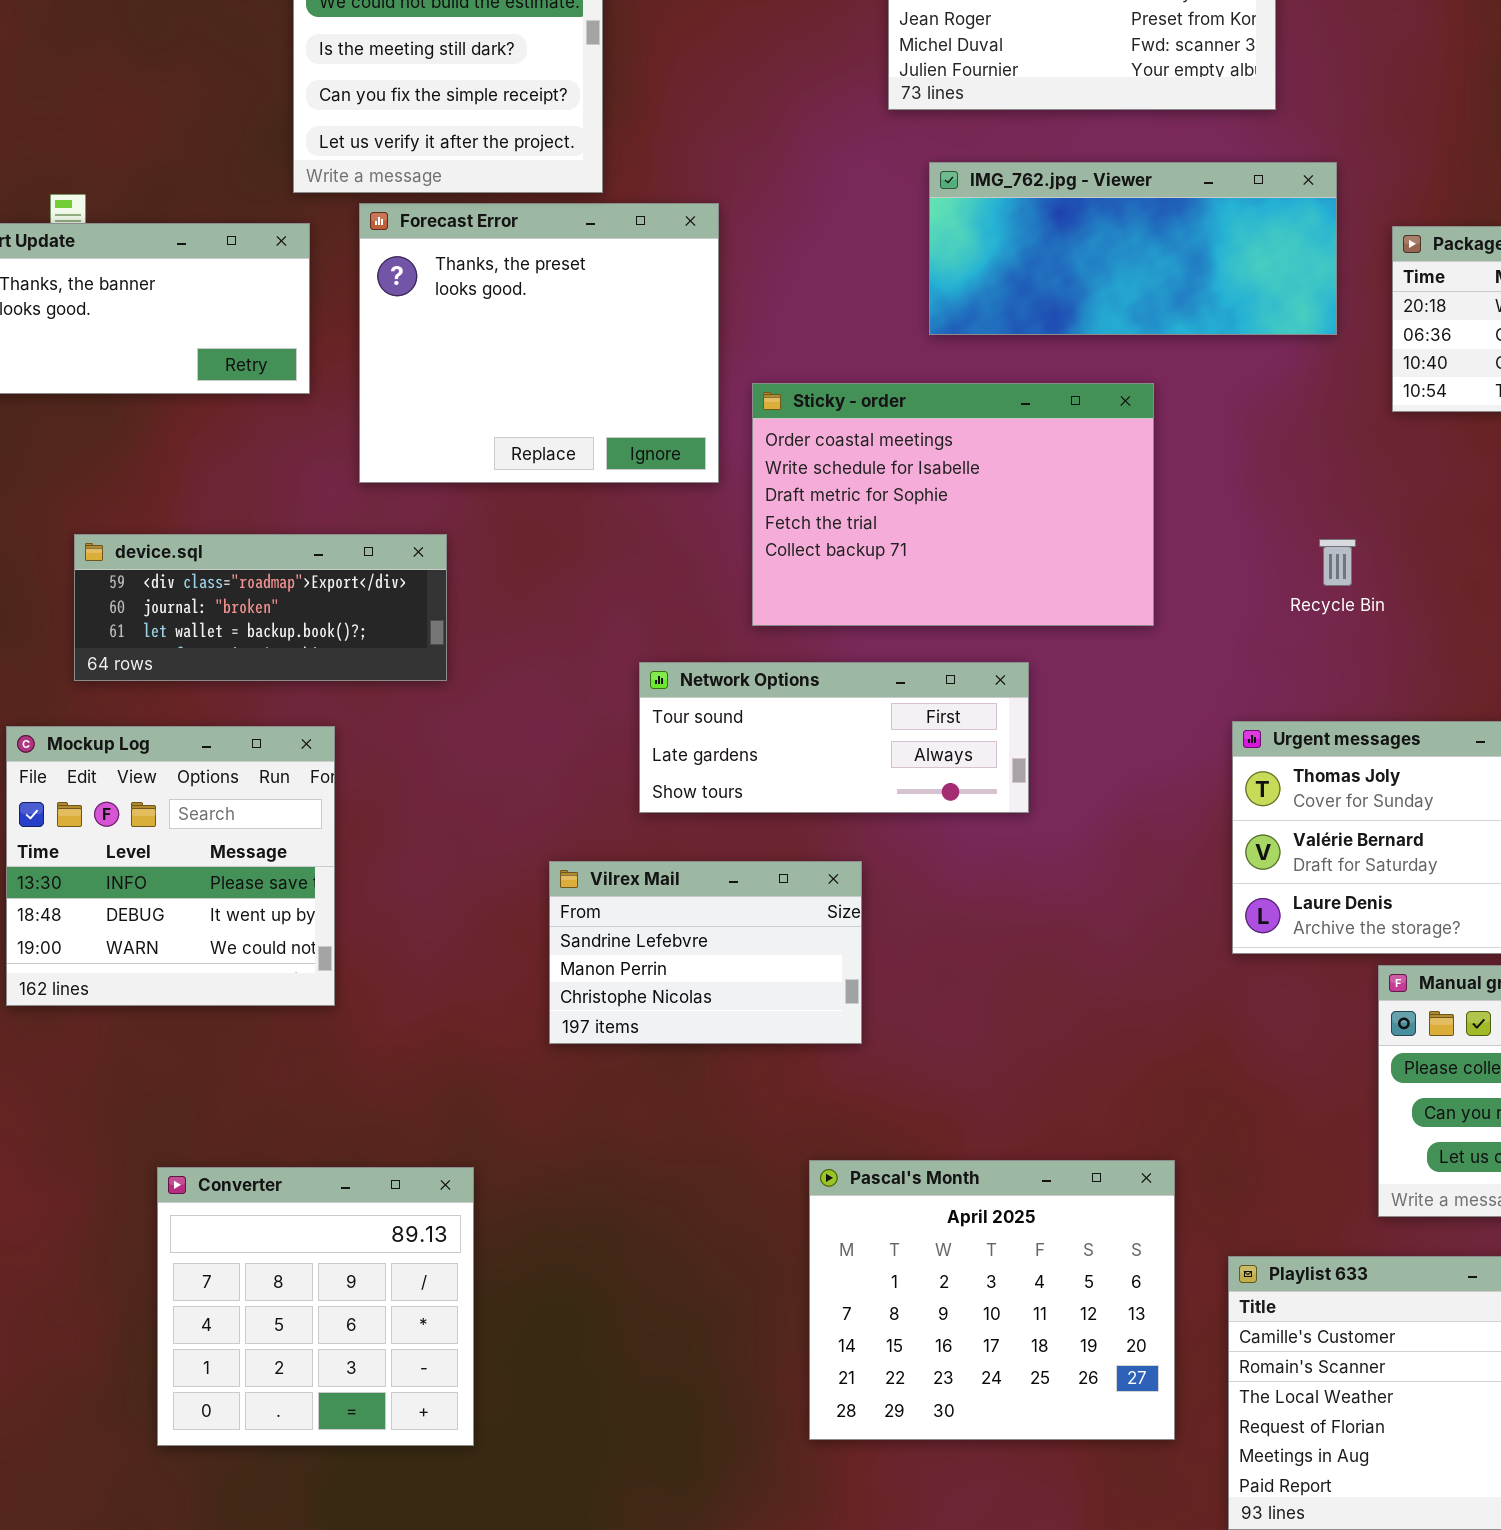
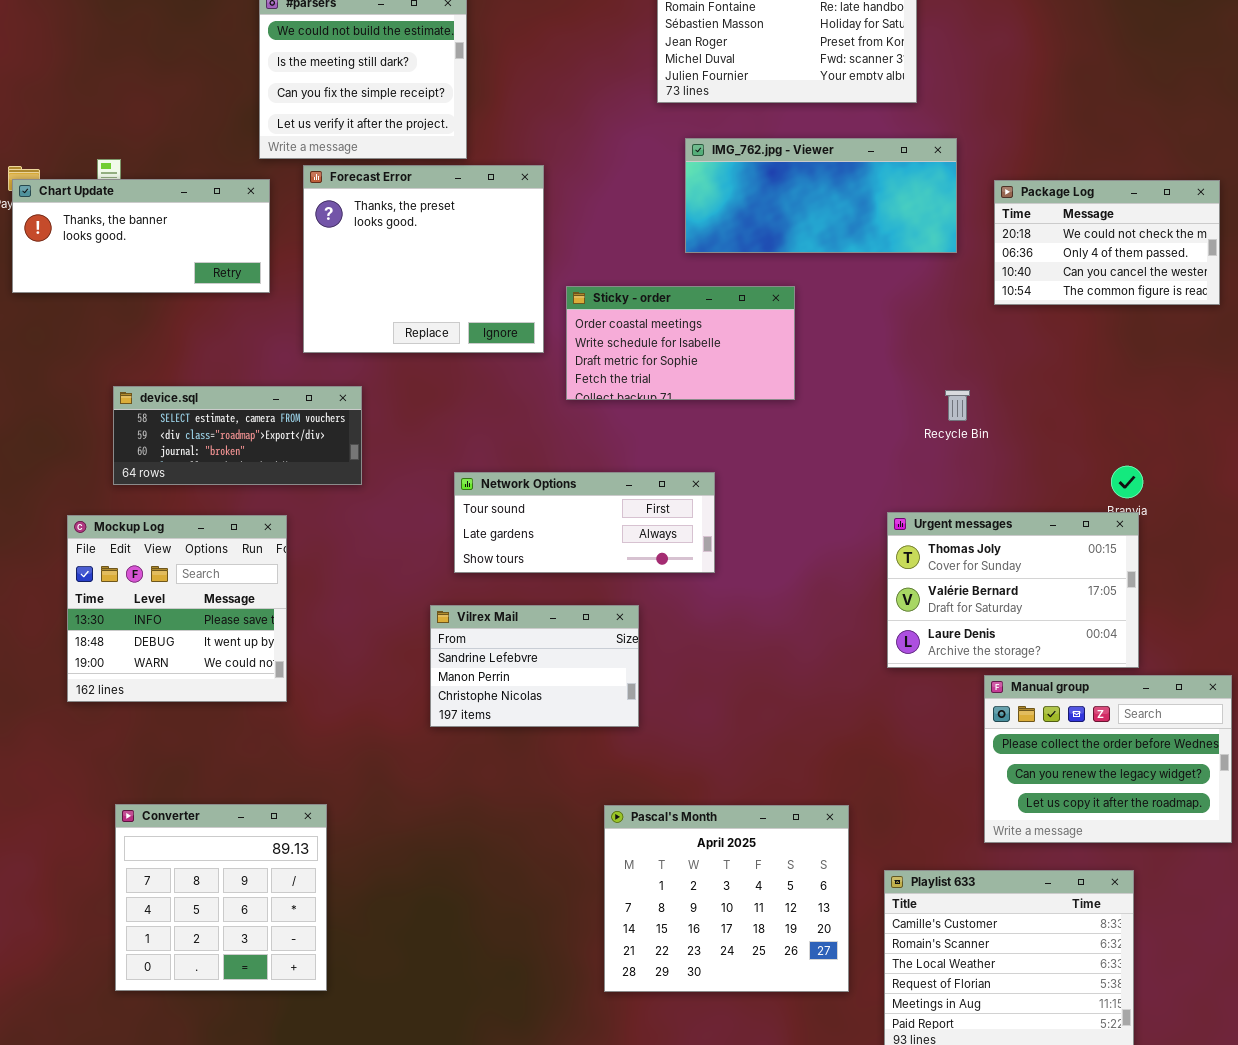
Sticky - order: [752,383,1154,626] -> [566,286,795,400], resized
device.sql: [74,534,447,681] -> [113,386,362,485], scrolled up 1 row
Network Options: [639,662,1029,813] -> [454,472,715,573], moved
Converter: [157,1167,474,1446] -> [115,804,327,991], moved

